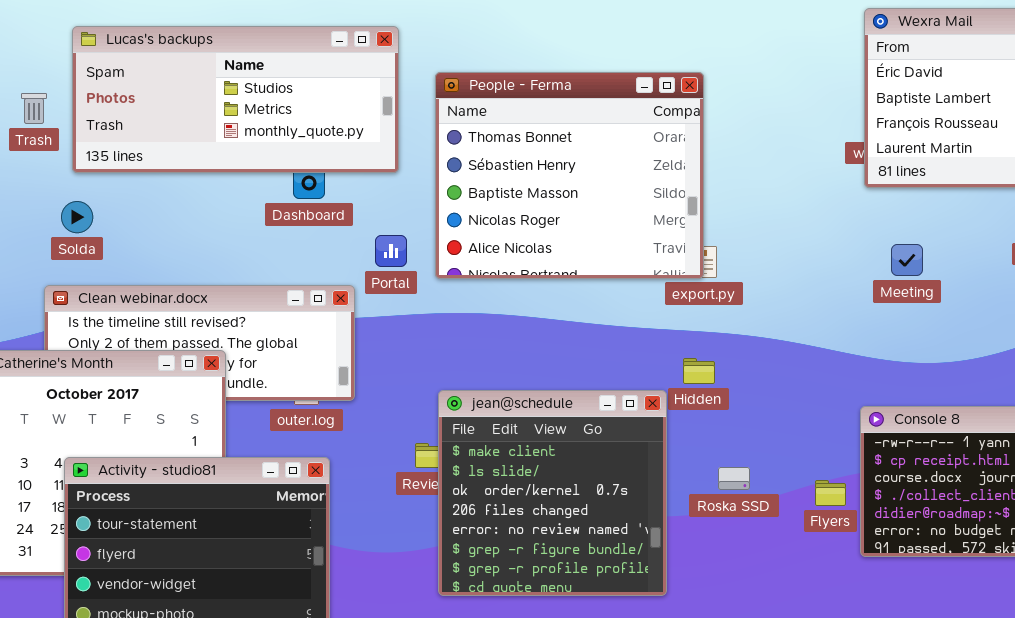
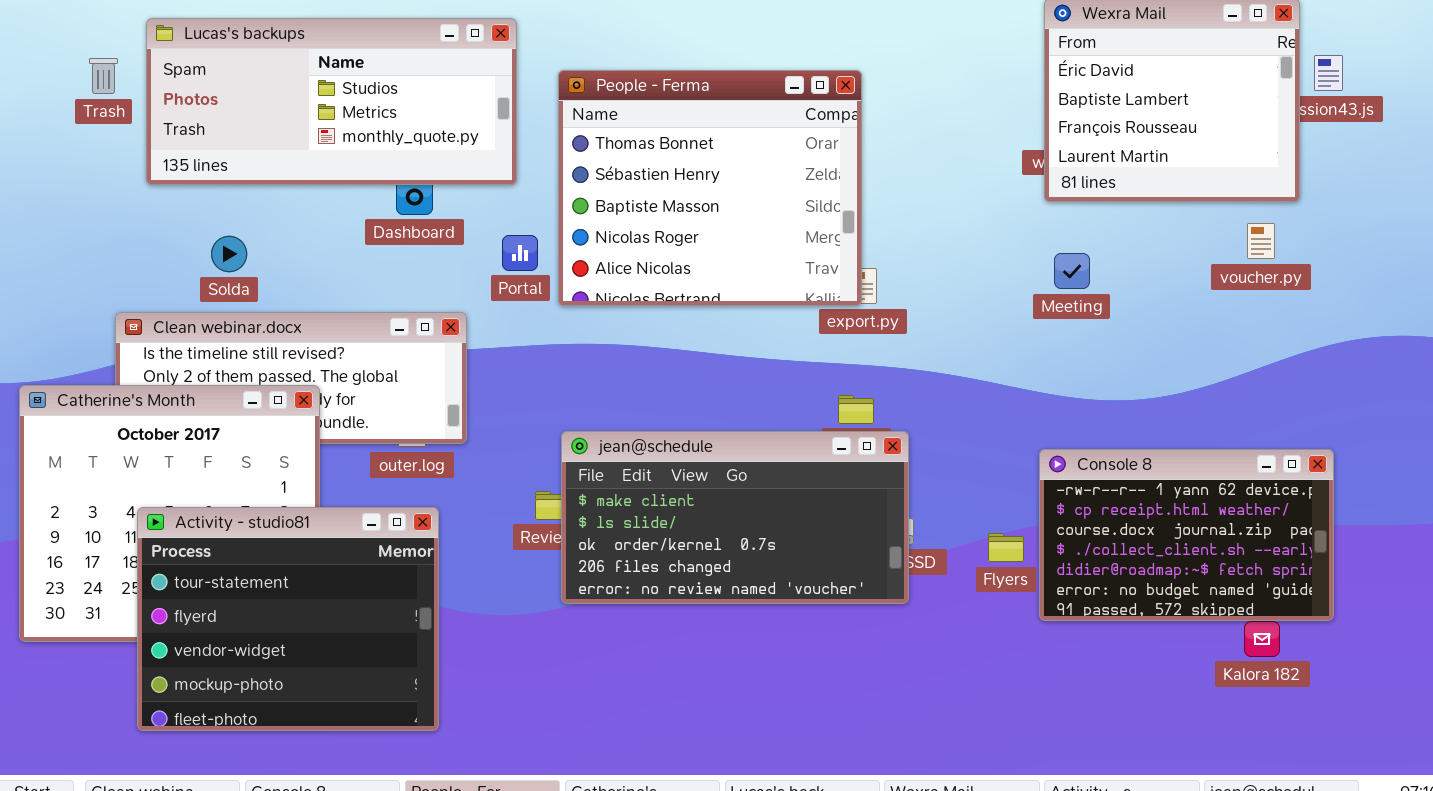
Trash: [21,93,47,124] -> [89,58,118,94], moved
Solda: [61,201,93,233] -> [211,236,247,272], moved
Portal: [375,235,407,267] -> [502,235,538,271], moved
Meeting: [891,244,923,276] -> [1054,253,1090,289], moved
jean@schedule: [438,390,667,596] -> [561,431,909,604], resized

